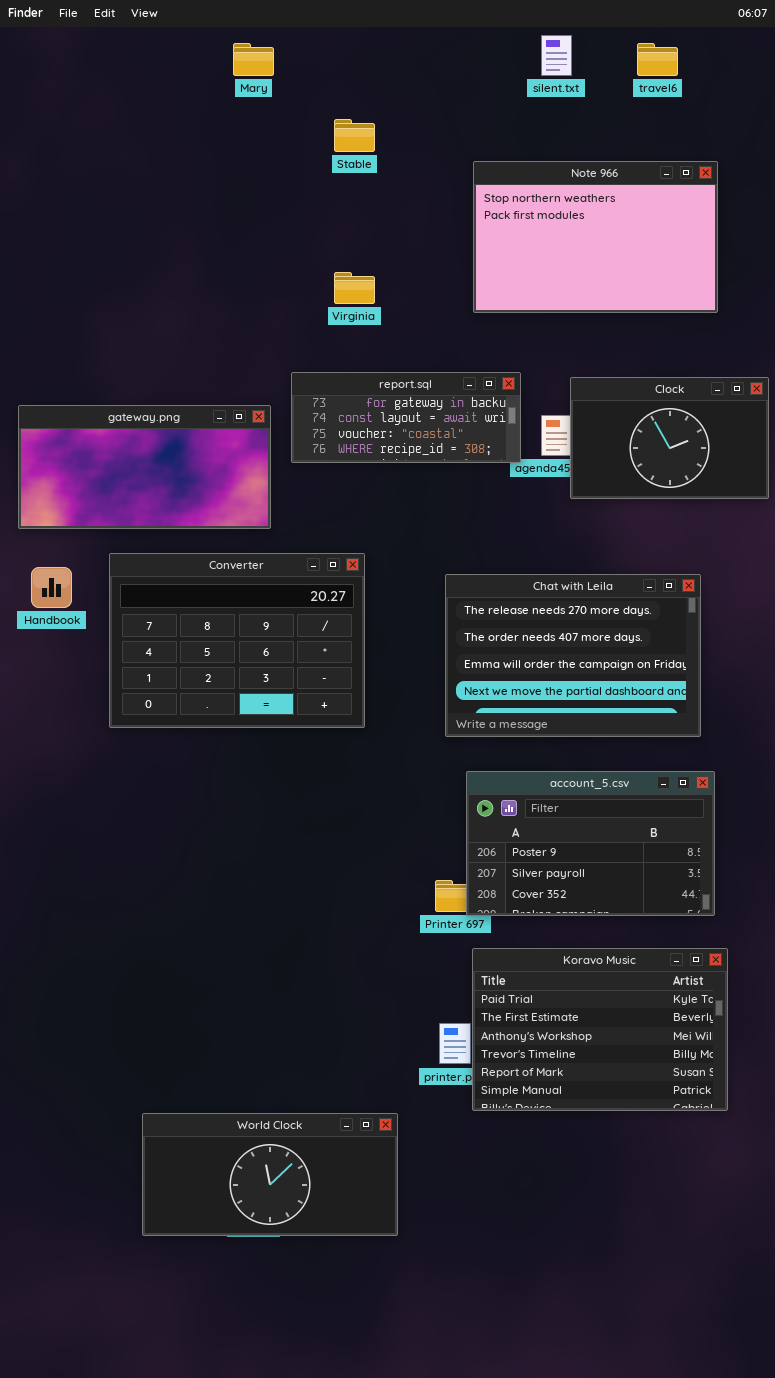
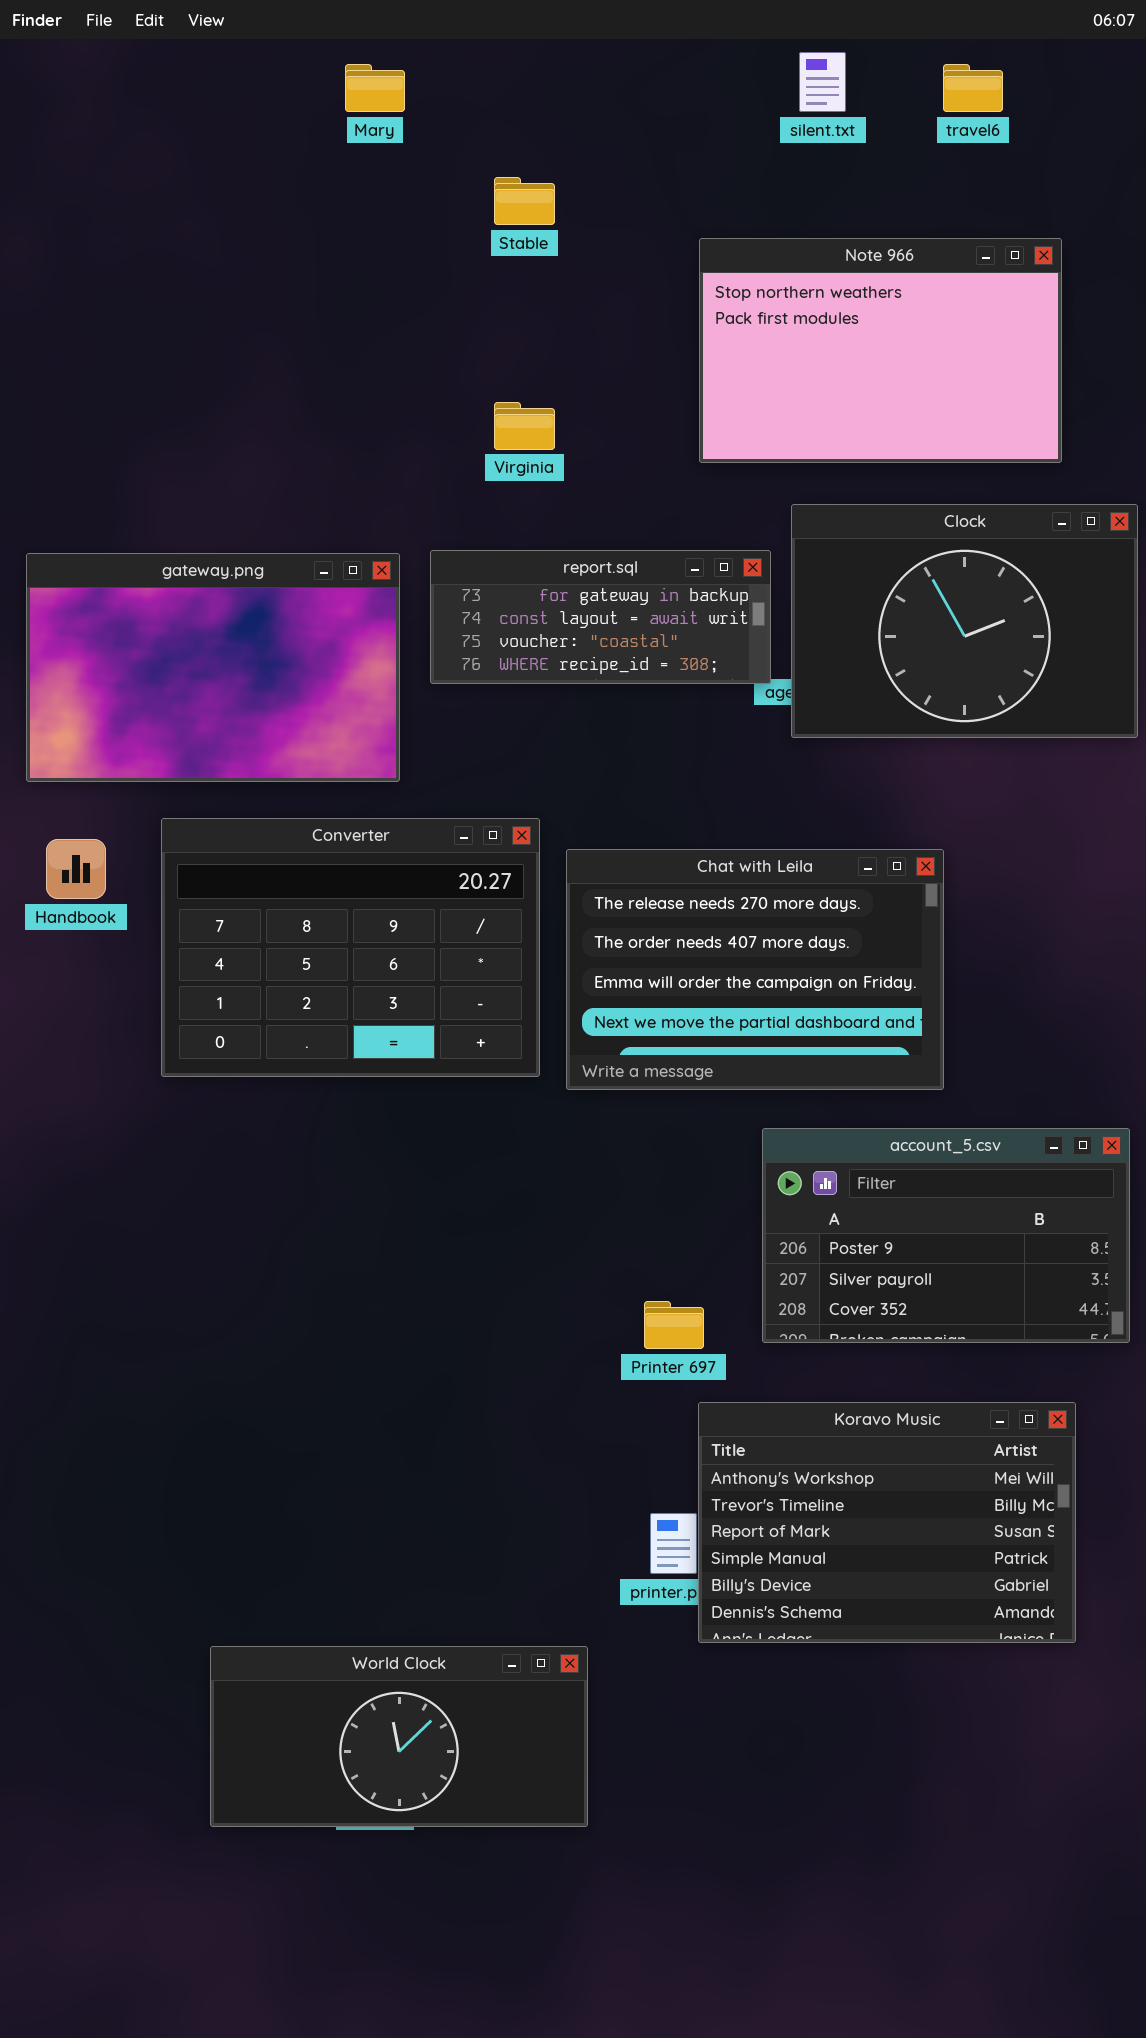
Clock: [570,377,769,499] -> [791,504,1138,738], resized
gateway.png: [18,405,271,529] -> [26,553,400,782], resized
Chat with Leila: [445,574,701,737] -> [566,849,944,1090], moved
account_5.csv: [466,771,715,916] -> [762,1128,1130,1343], moved
Koravo Music: [472,948,728,1111] -> [698,1402,1076,1643], scrolled down 2 rows

